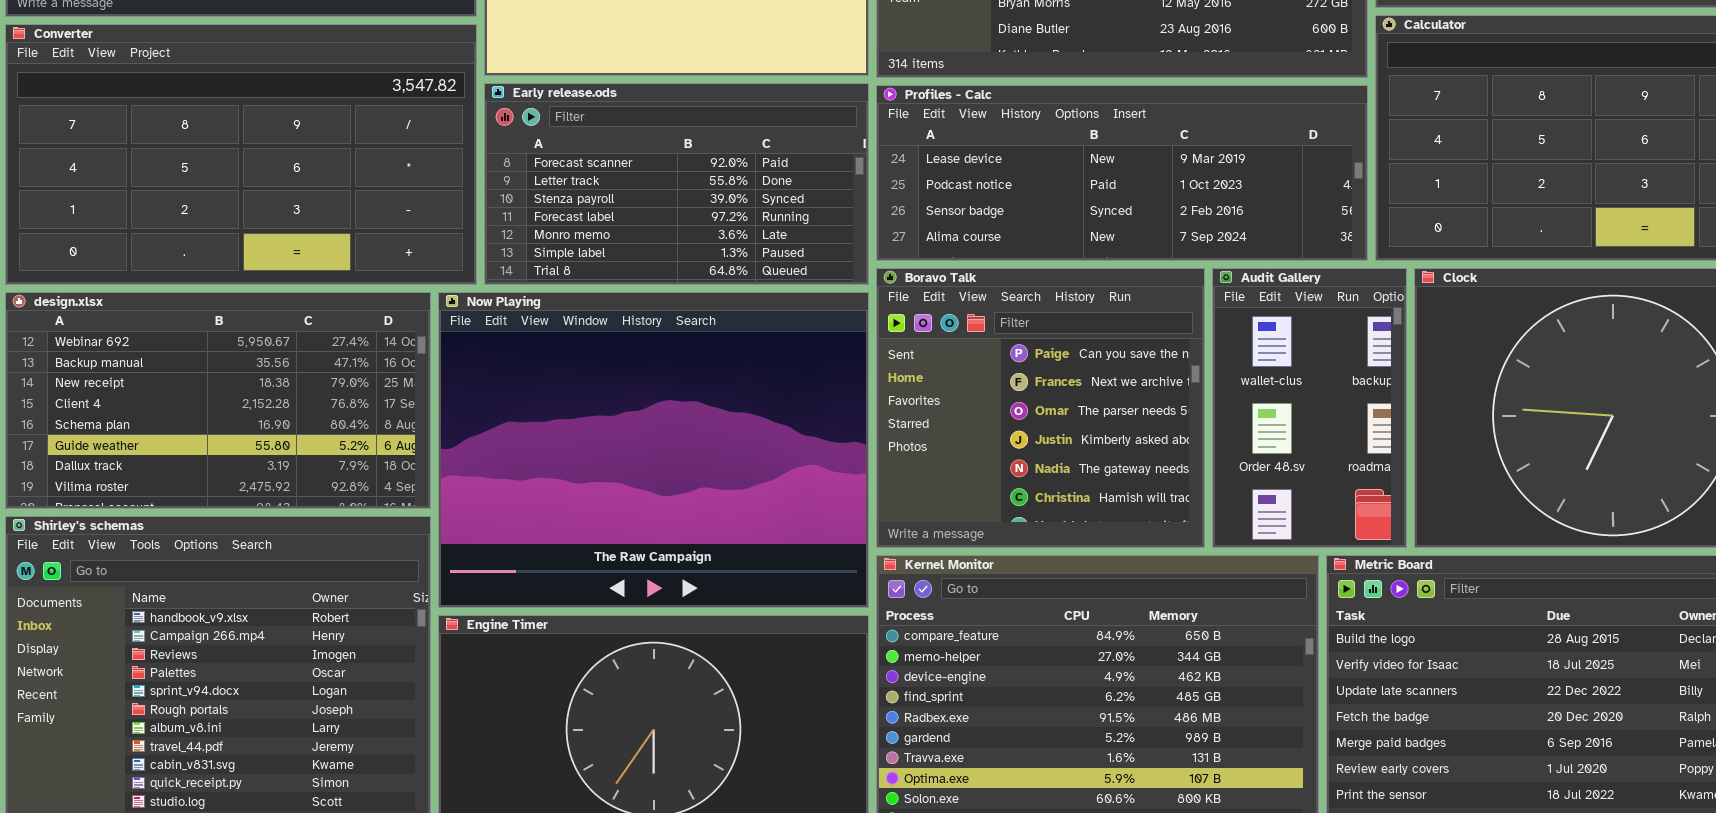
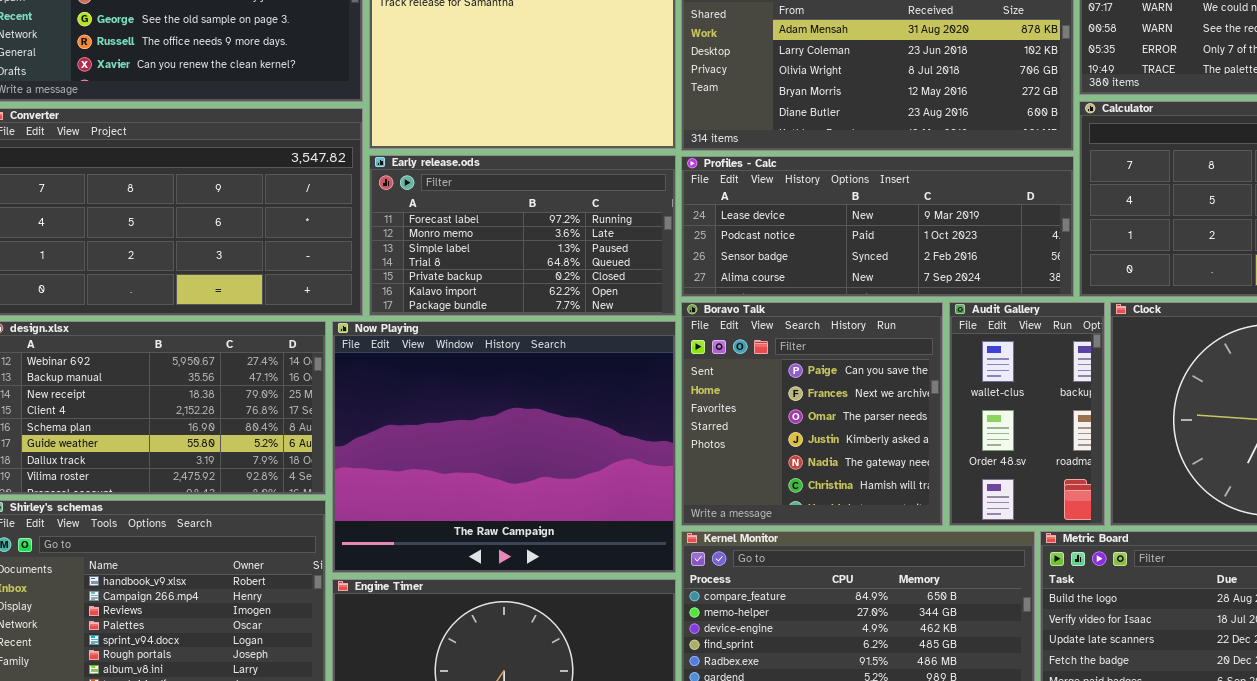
Early release.ods: [484,83,869,285] -> [369,155,676,316], scrolled down 3 rows

